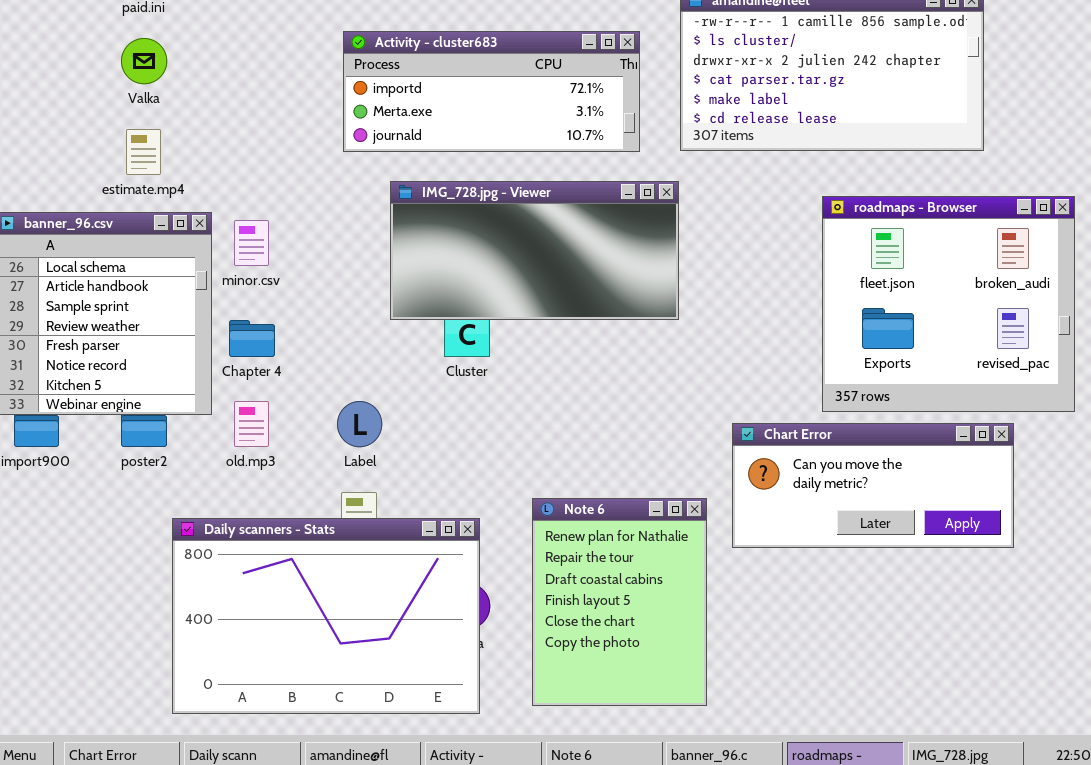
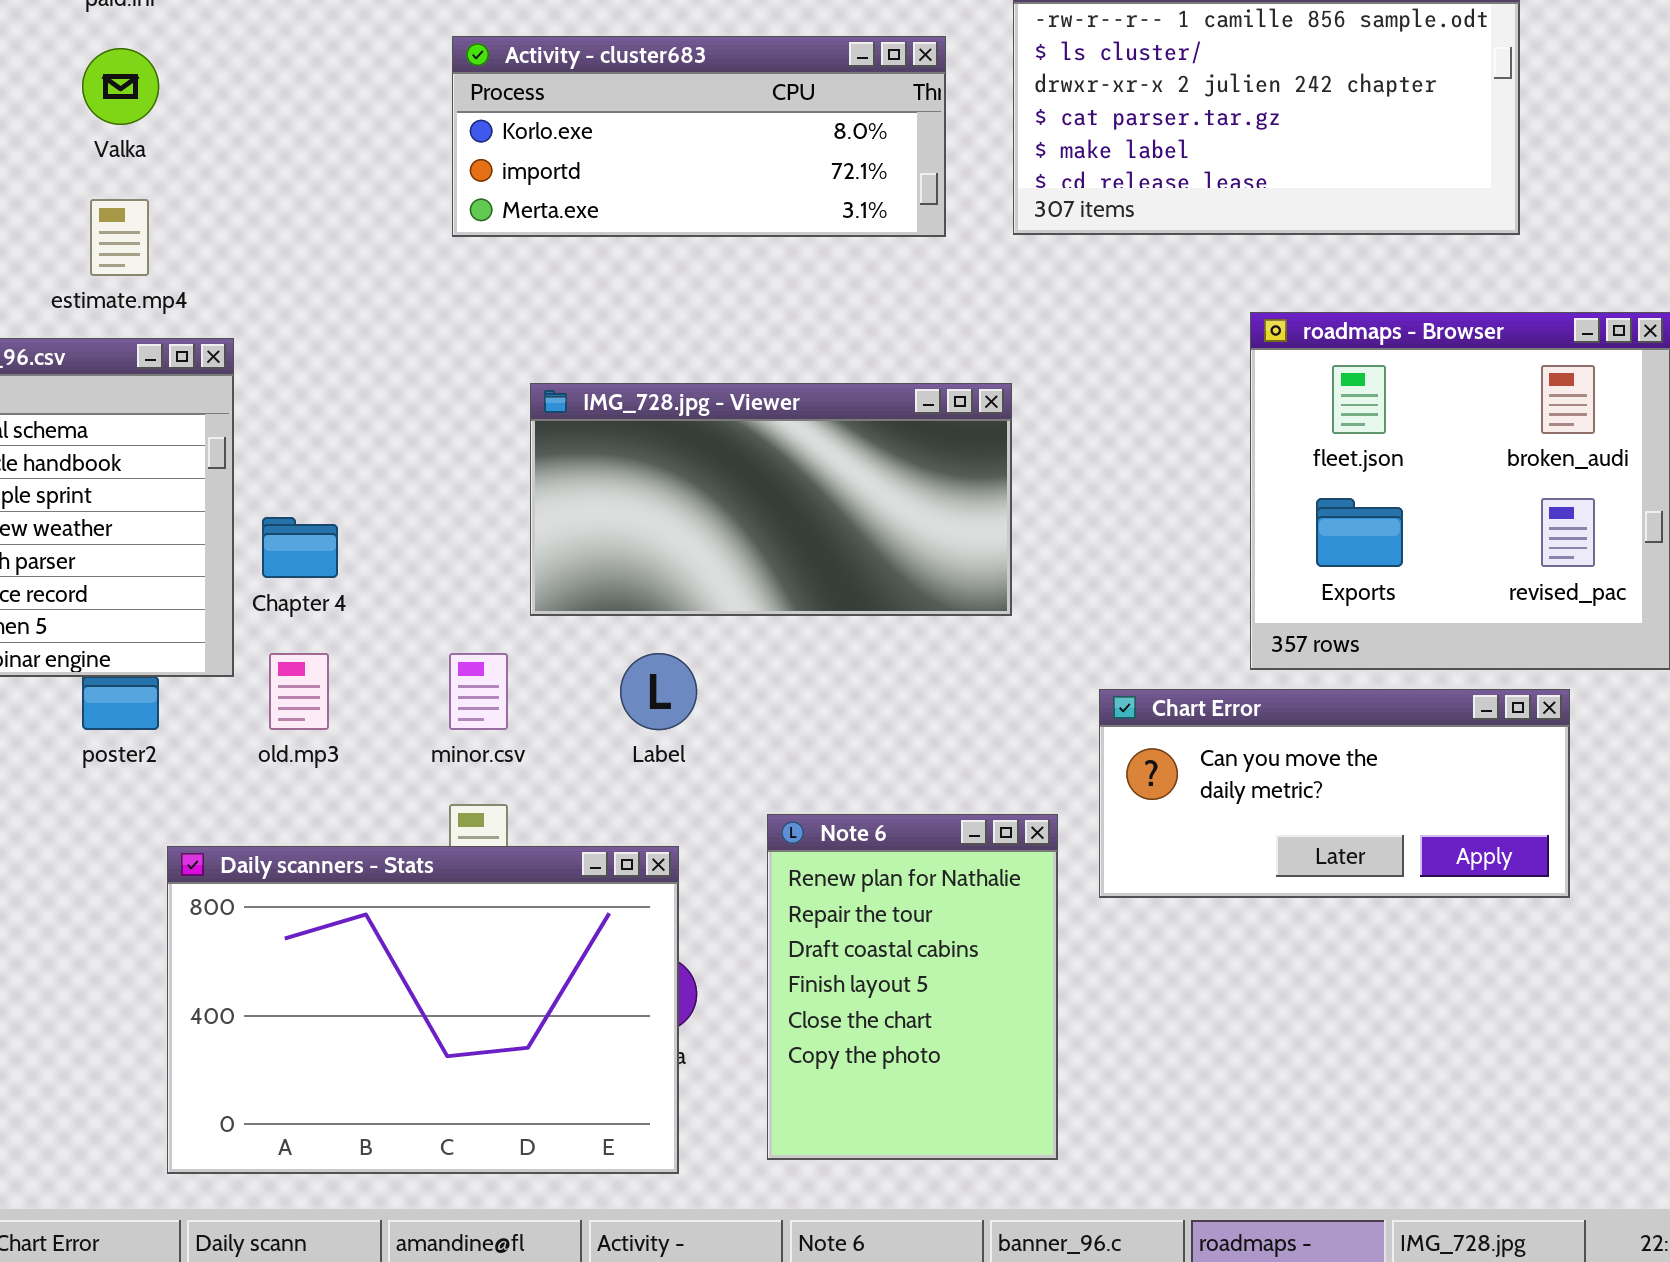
Activity - cluster683: [343,31,640,152] -> [452,36,946,237], scrolled up 1 row
IMG_728.jpg - Viewer: [390,181,679,320] -> [530,383,1012,616], moved
minor.csv: [234,220,269,266] -> [449,653,508,730], moved
Label: [337,401,382,447] -> [620,653,697,730], moved

